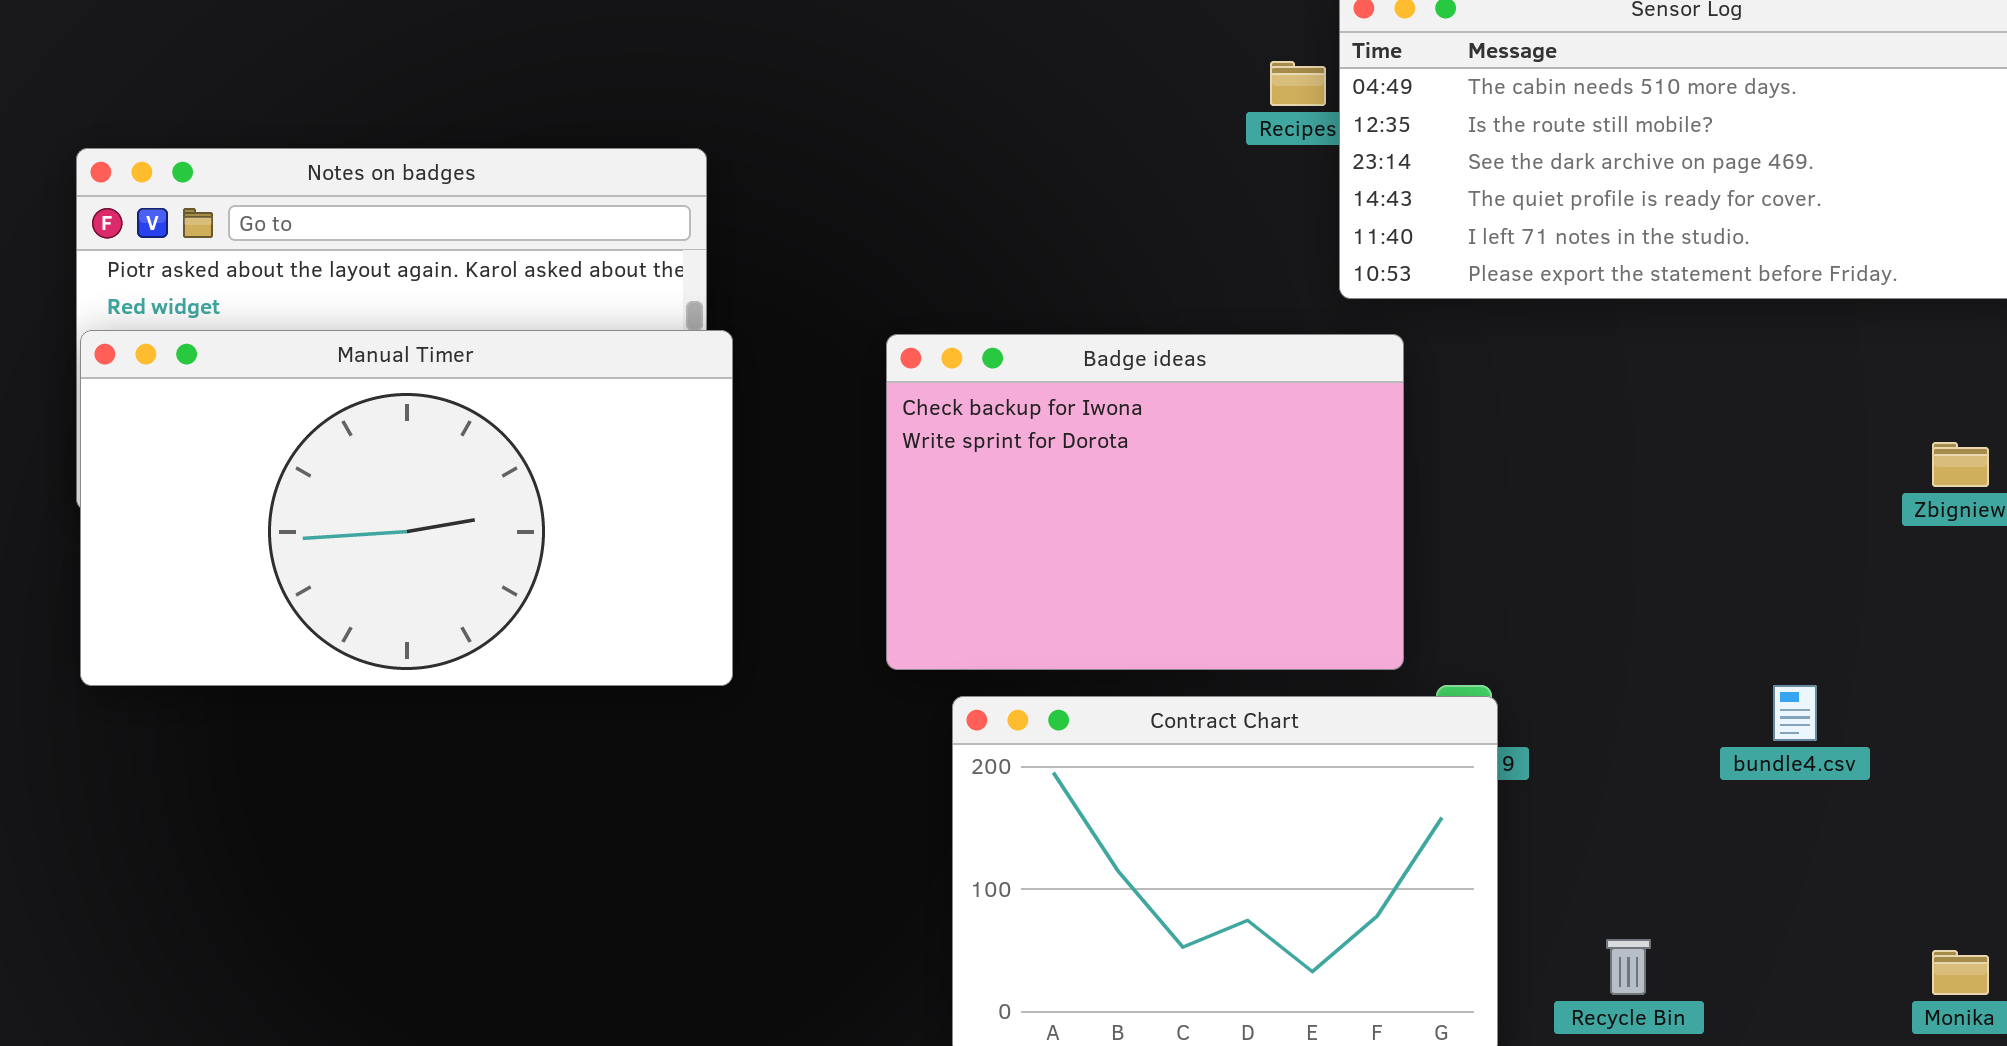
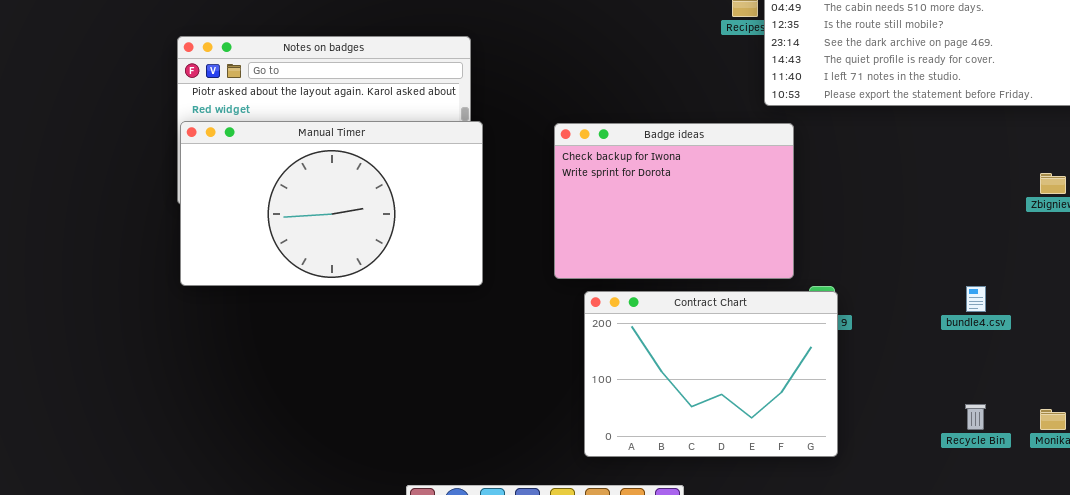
Recycle Bin: [1606,939,1651,995] -> [965,404,986,430], moved

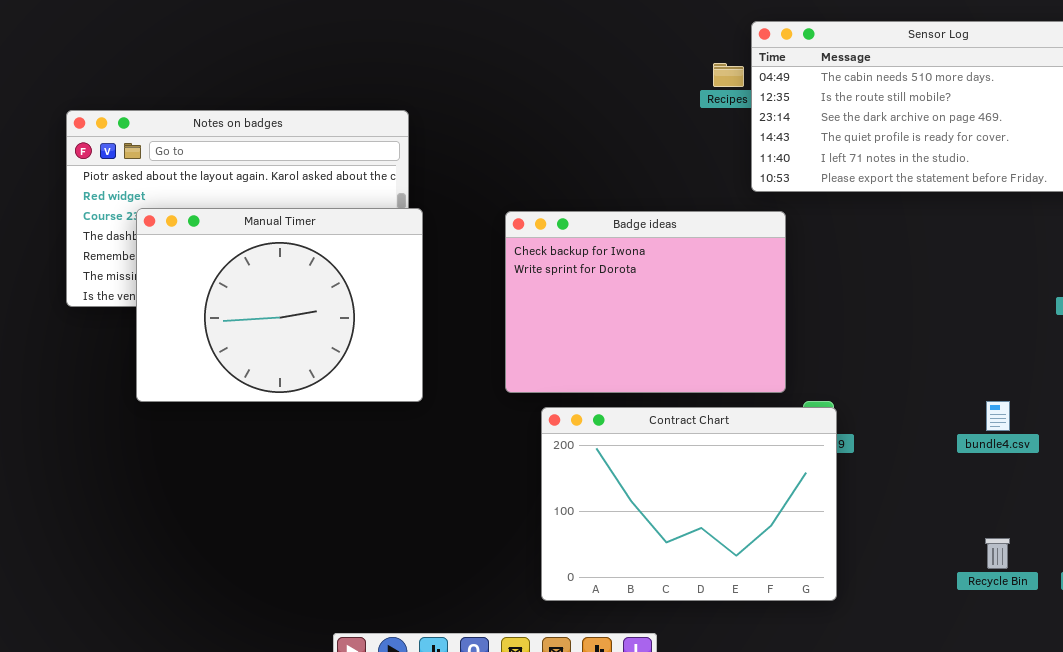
Manual Timer: [180,121,483,286] -> [136,208,423,402], resized

